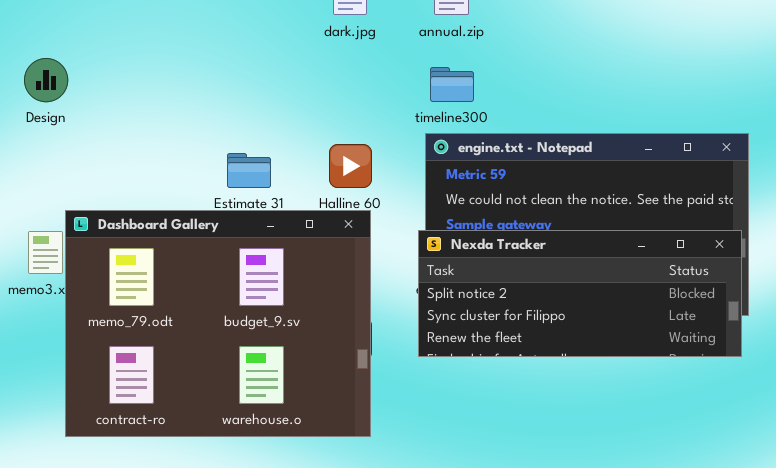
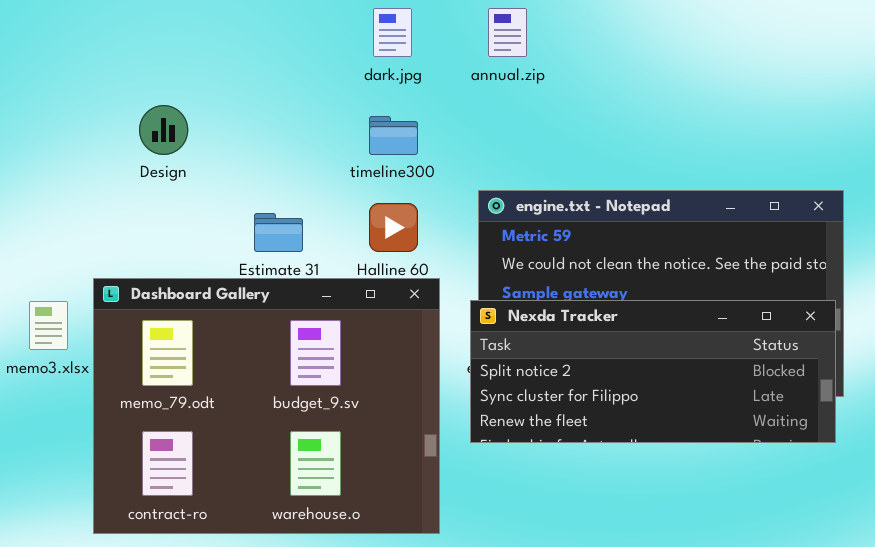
Design: [24,58,68,102] -> [139,105,188,155], moved
timeline300: [430,67,474,102] -> [369,116,418,155], moved
Dashboard Gallery: [65,210,371,437] -> [93,278,440,534], moved

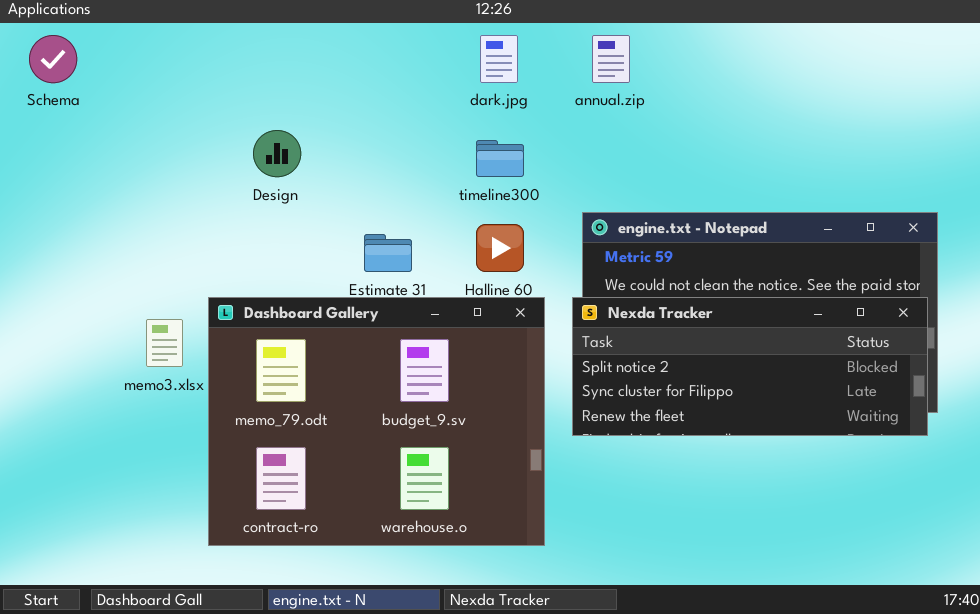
Nexda Tracker: [470,300,836,443] -> [572,297,928,436], moved

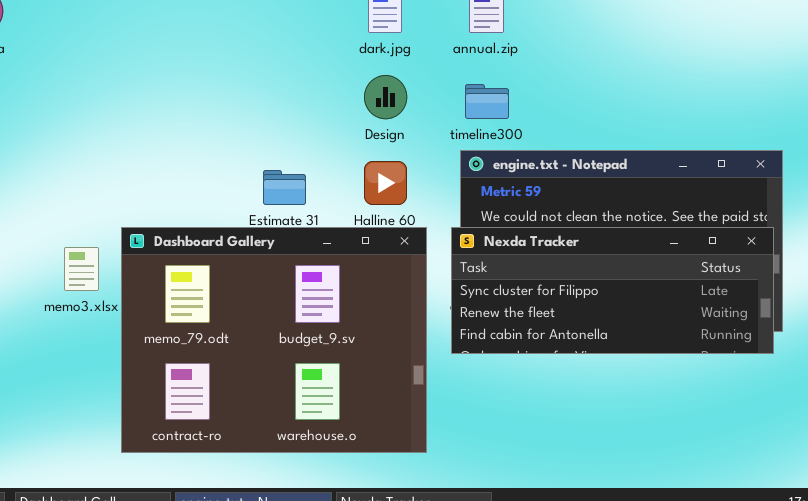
Design: [253,130,301,177] -> [364,75,407,119], moved
timeline300: [476,140,524,177] -> [465,84,509,119], moved
Nexda Tracker: [572,297,928,436] -> [451,227,774,354], scrolled down 1 row

